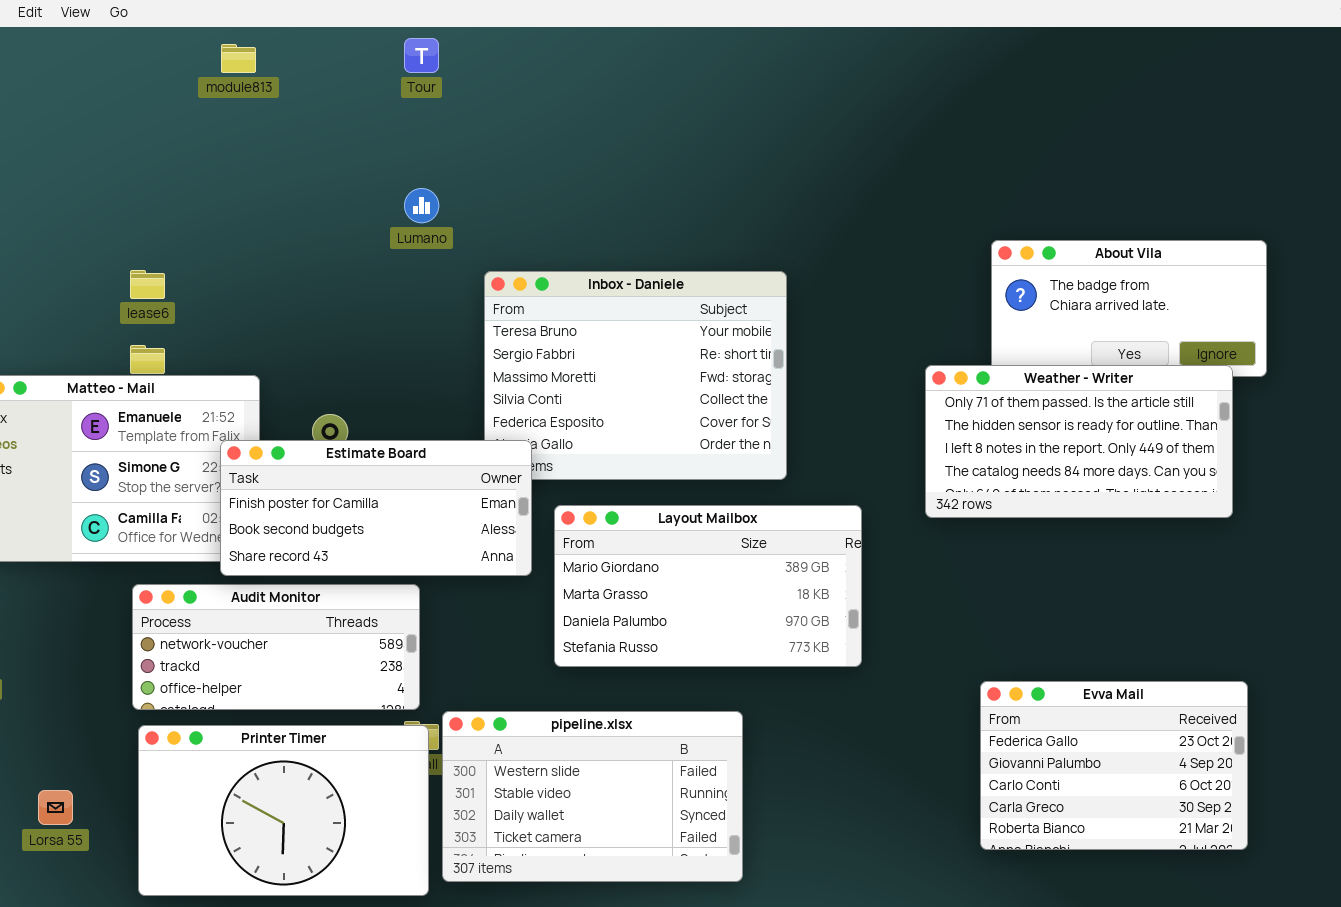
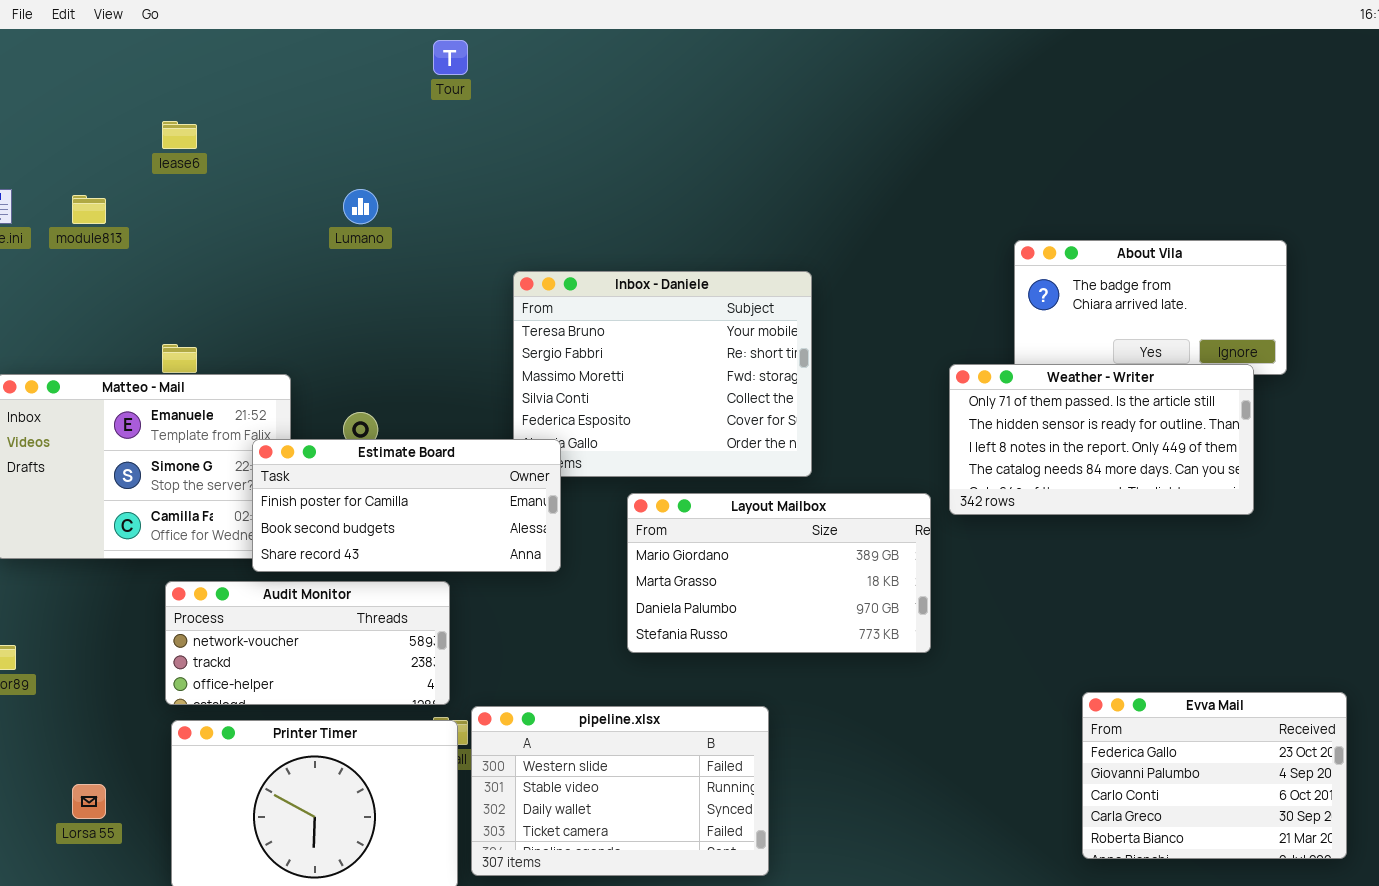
module813: [221,44,256,73] -> [72,195,106,224], moved
Lumano: [404,188,439,223] -> [343,189,378,224], moved
lease6: [130,270,165,299] -> [162,121,197,149], moved
Layout Mailbox: [554,505,862,667] -> [627,493,931,653], moved
Evva Mail: [980,681,1248,850] -> [1082,692,1347,859], moved

